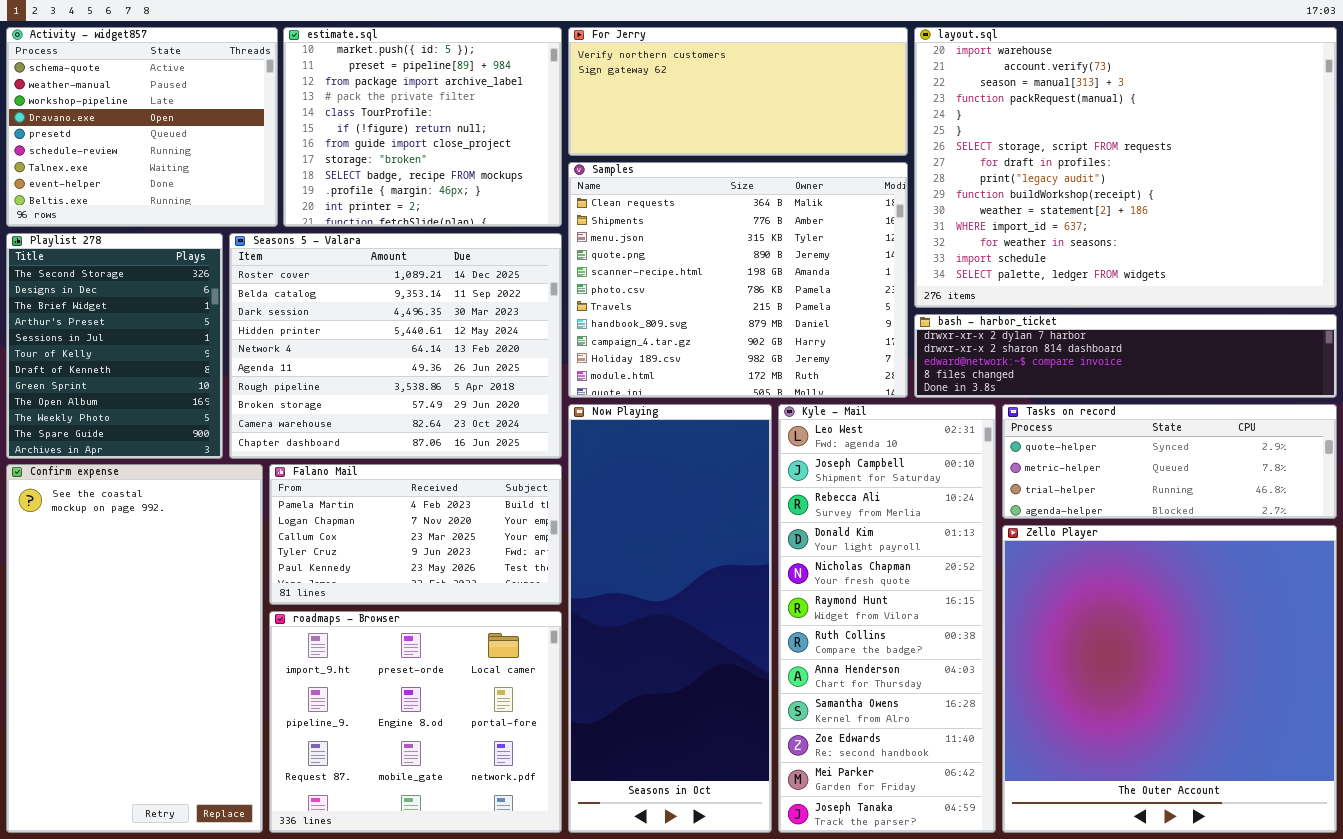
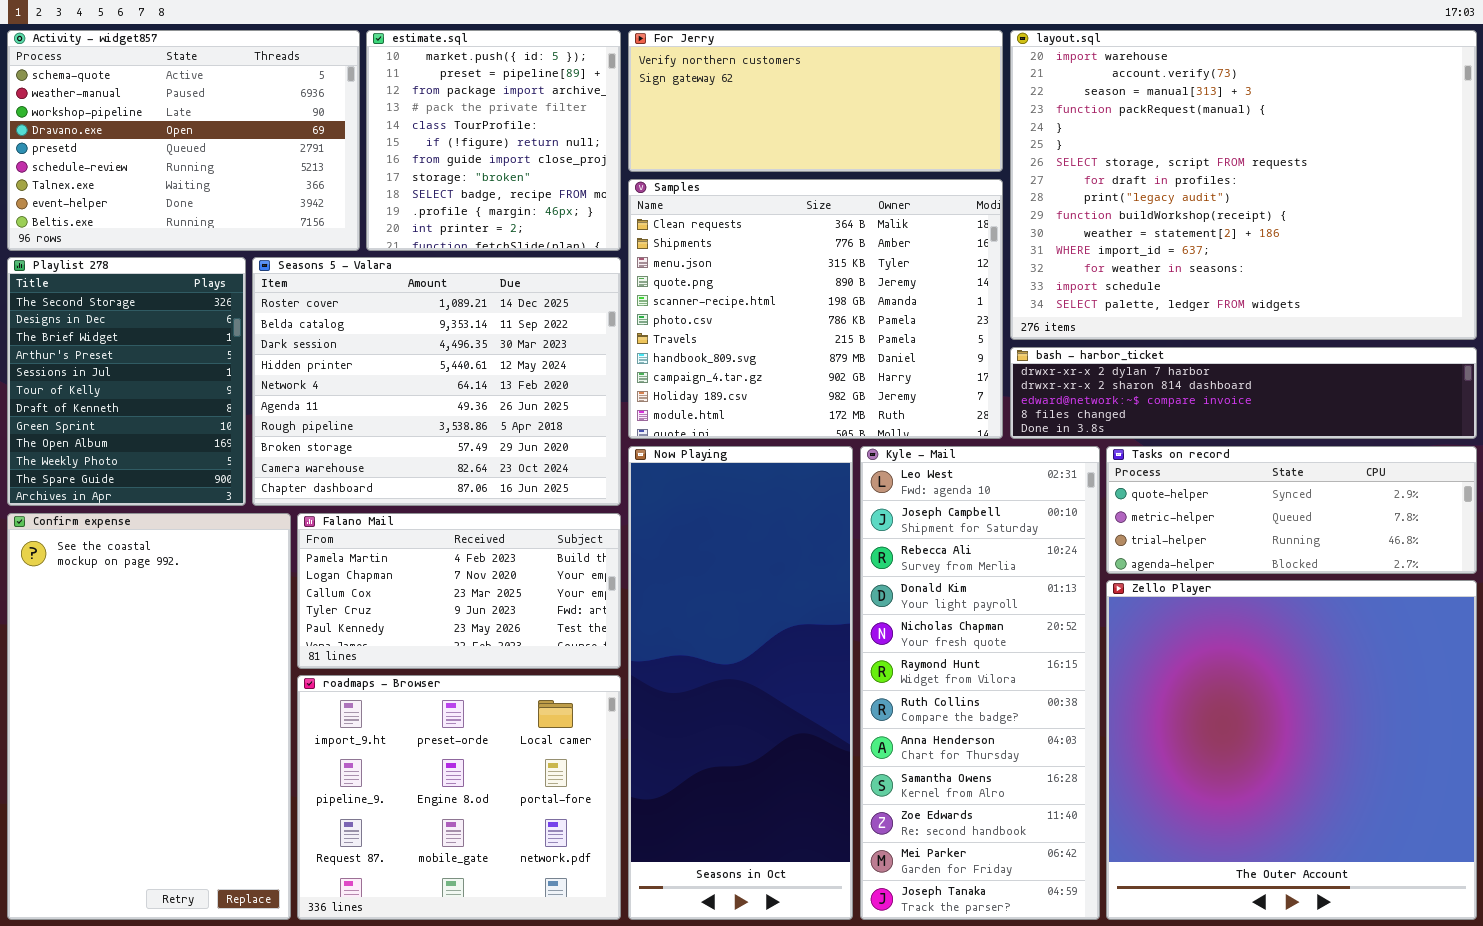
Activity - widget857: [6,27,278,227] -> [7,30,360,251], resized
estimate.sql: [283,27,562,227] -> [366,30,621,251], resized

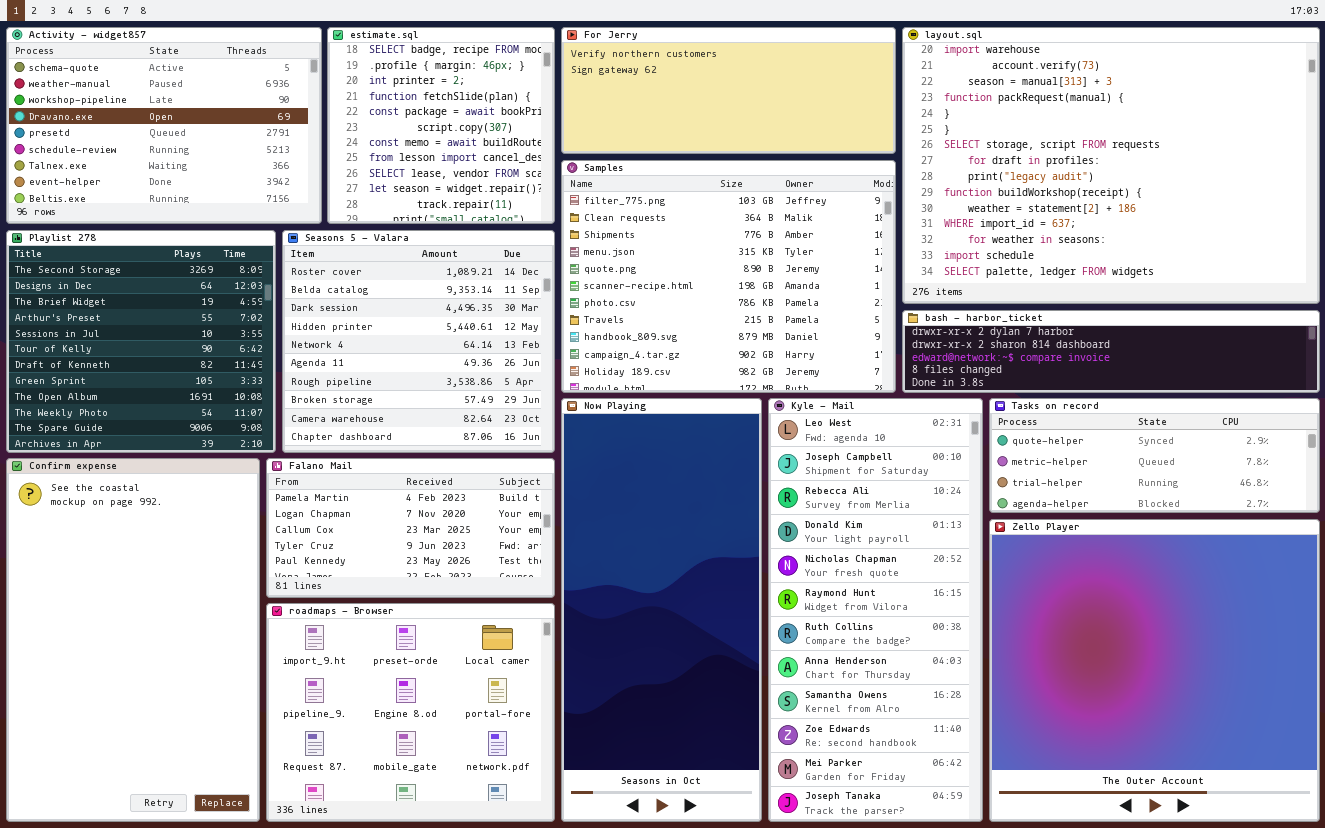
estimate.sql: [366,30,621,251] -> [327,27,555,224], scrolled down 8 rows
Samples: [628,179,1003,439] -> [561,160,896,393], scrolled up 1 row
Playlist 278: [7,257,246,506] -> [6,230,276,453], resized
Seasons 5 - Valara: [252,257,621,506] -> [282,230,555,453], resized

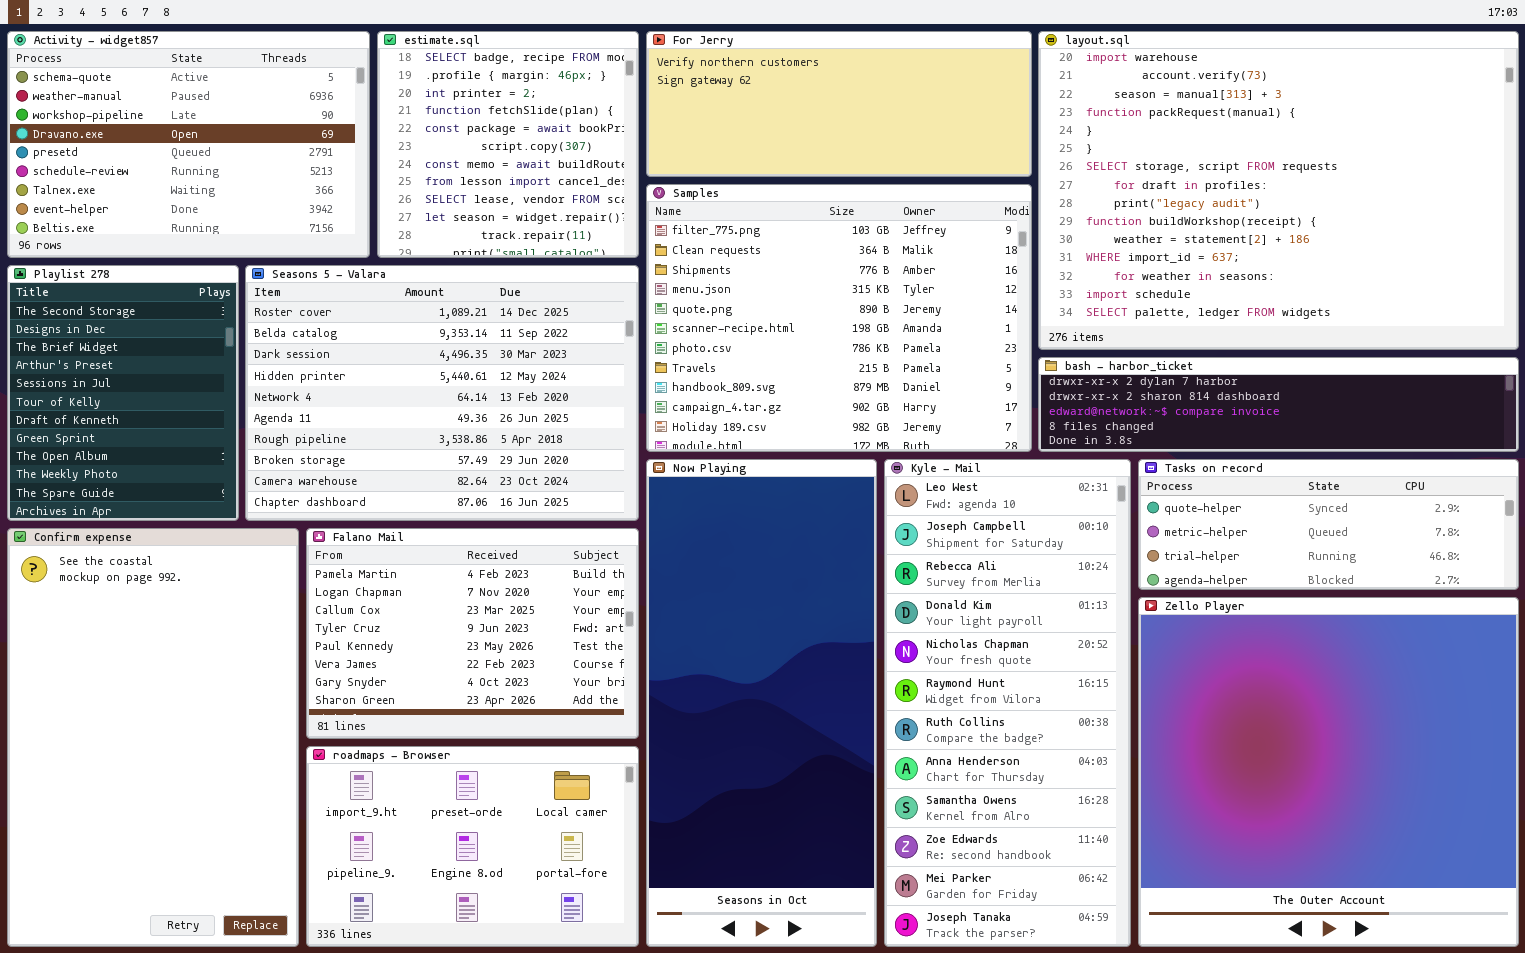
Playlist 278: [6,230,276,453] -> [7,265,239,521], resized
Seasons 5 - Valara: [282,230,555,453] -> [245,265,639,521], resized
Falano Mail: [266,458,555,598] -> [306,528,639,739], resized
roadmaps - Browser: [266,603,555,822] -> [306,746,639,947], resized

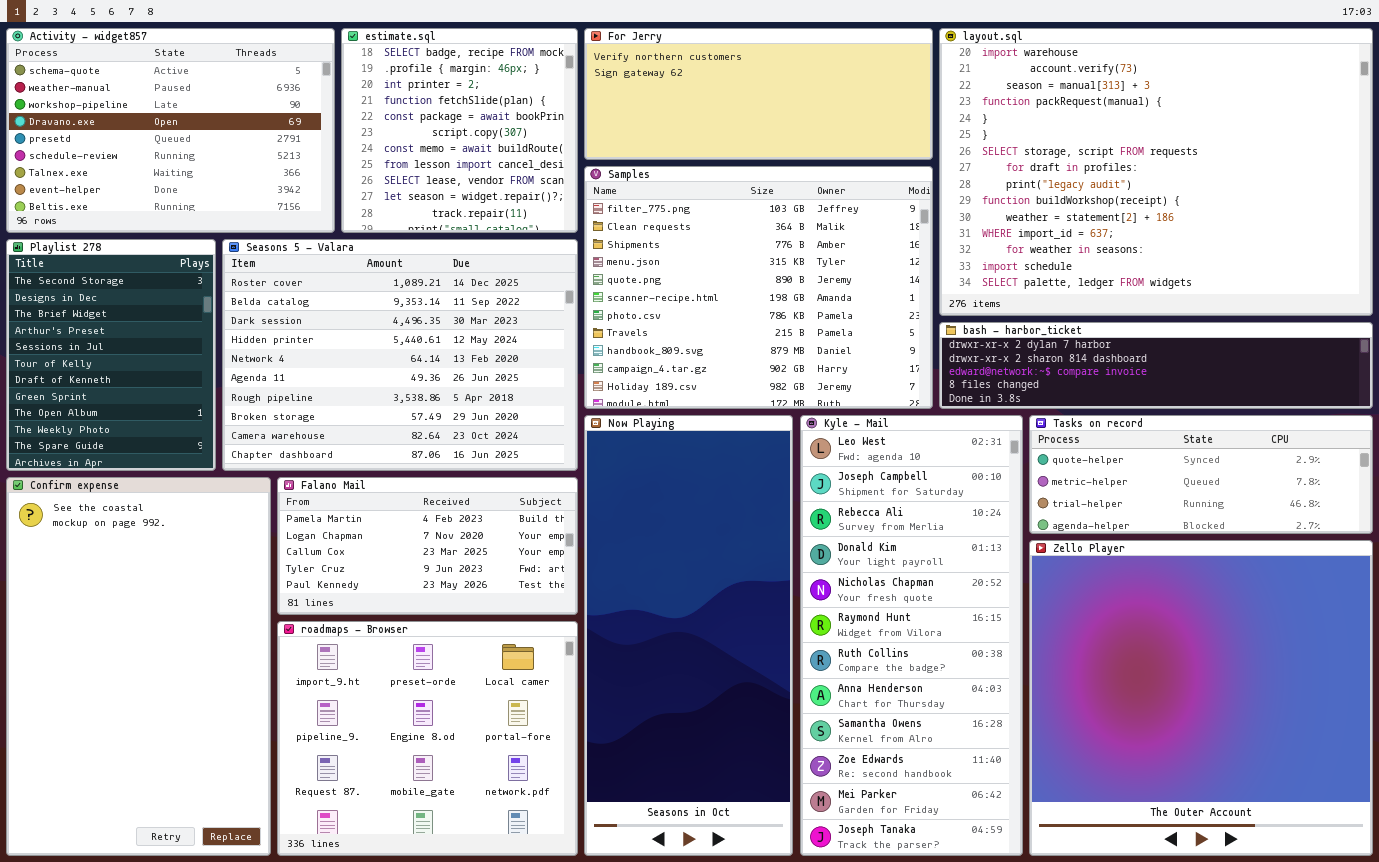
Falano Mail: [306,528,639,739] -> [277,477,578,615], resized
roadmaps - Browser: [306,746,639,947] -> [277,621,578,856], resized

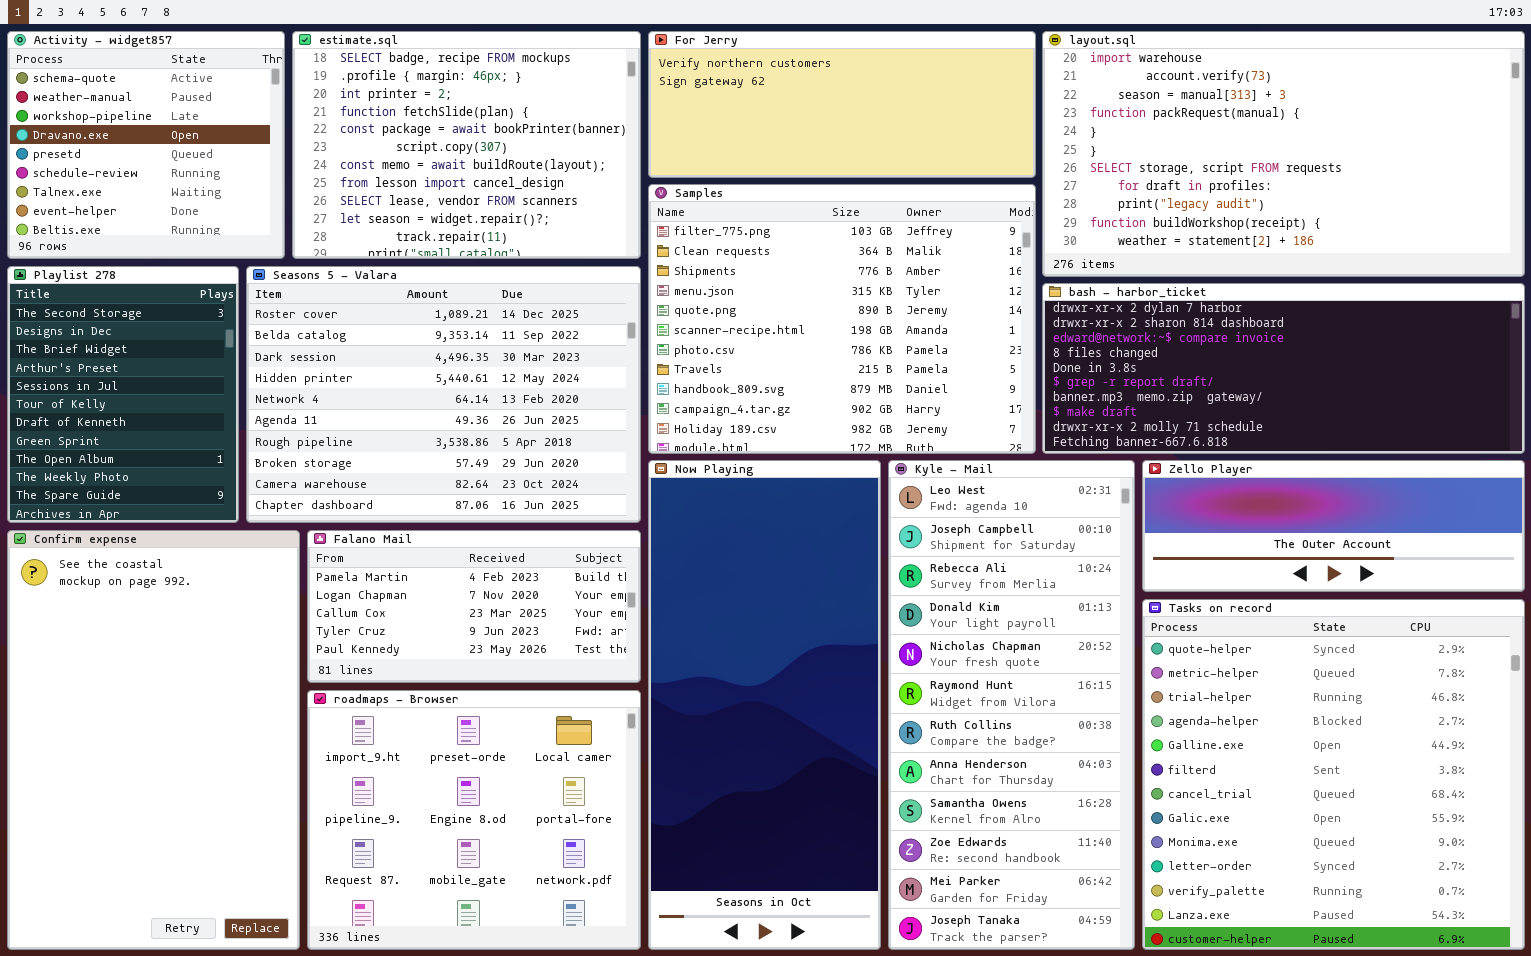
Activity - widget857: [6,28,335,233] -> [7,31,285,259], resized
estimate.sql: [341,28,578,233] -> [292,31,641,259], resized
layout.sql: [939,28,1373,316] -> [1042,31,1525,277], resized
bash - harbor_ticket: [939,322,1373,409] -> [1042,283,1525,454], resized
Tasks on record: [1029,415,1373,534] -> [1142,599,1525,950], moved, resized
Zello Player: [1029,540,1373,856] -> [1142,460,1525,592], moved, resized

